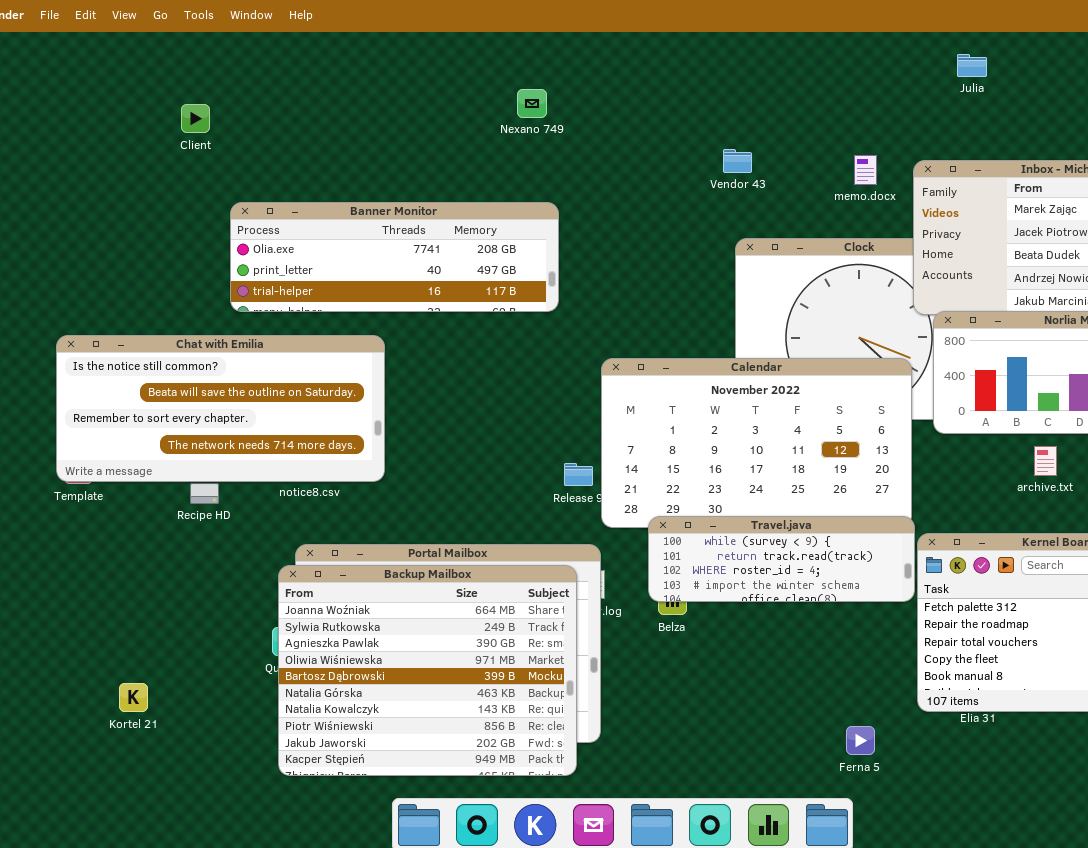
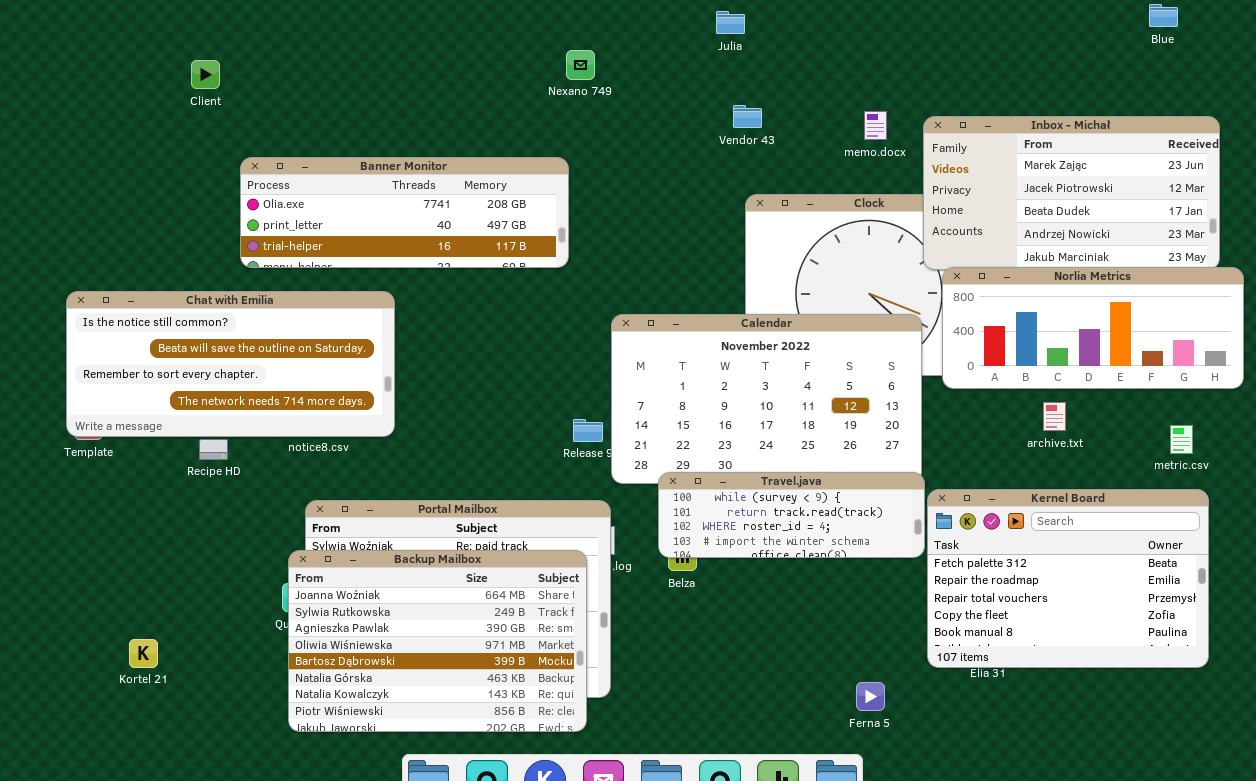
Julia: [957,54,987,77] -> [716,11,745,34], moved
Nexano 749: [517,89,547,118] -> [566,50,595,80], moved
Backup Mailbox: [278,565,577,776] -> [288,550,587,732], resized

